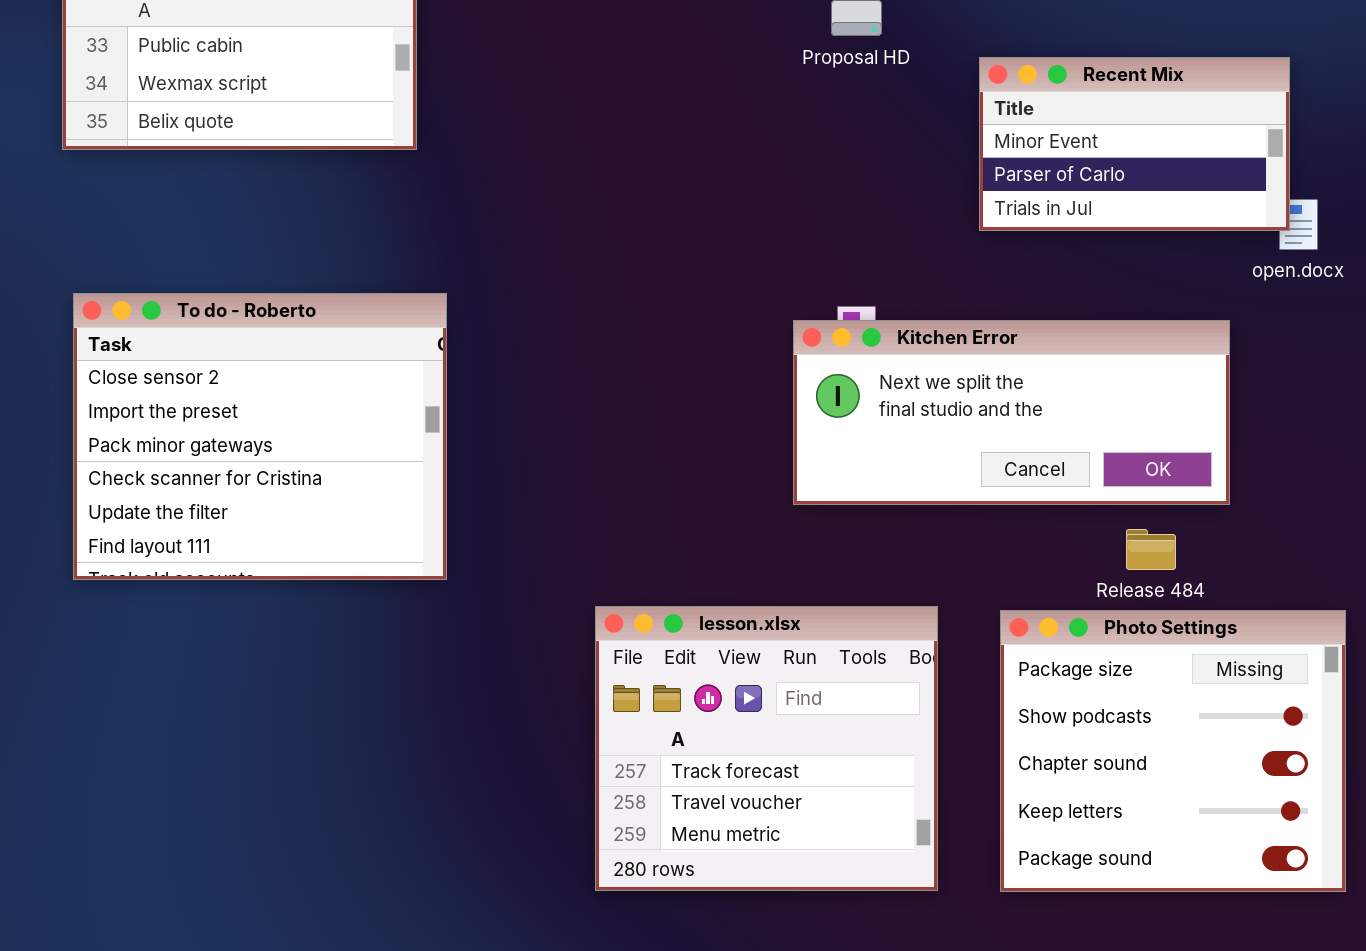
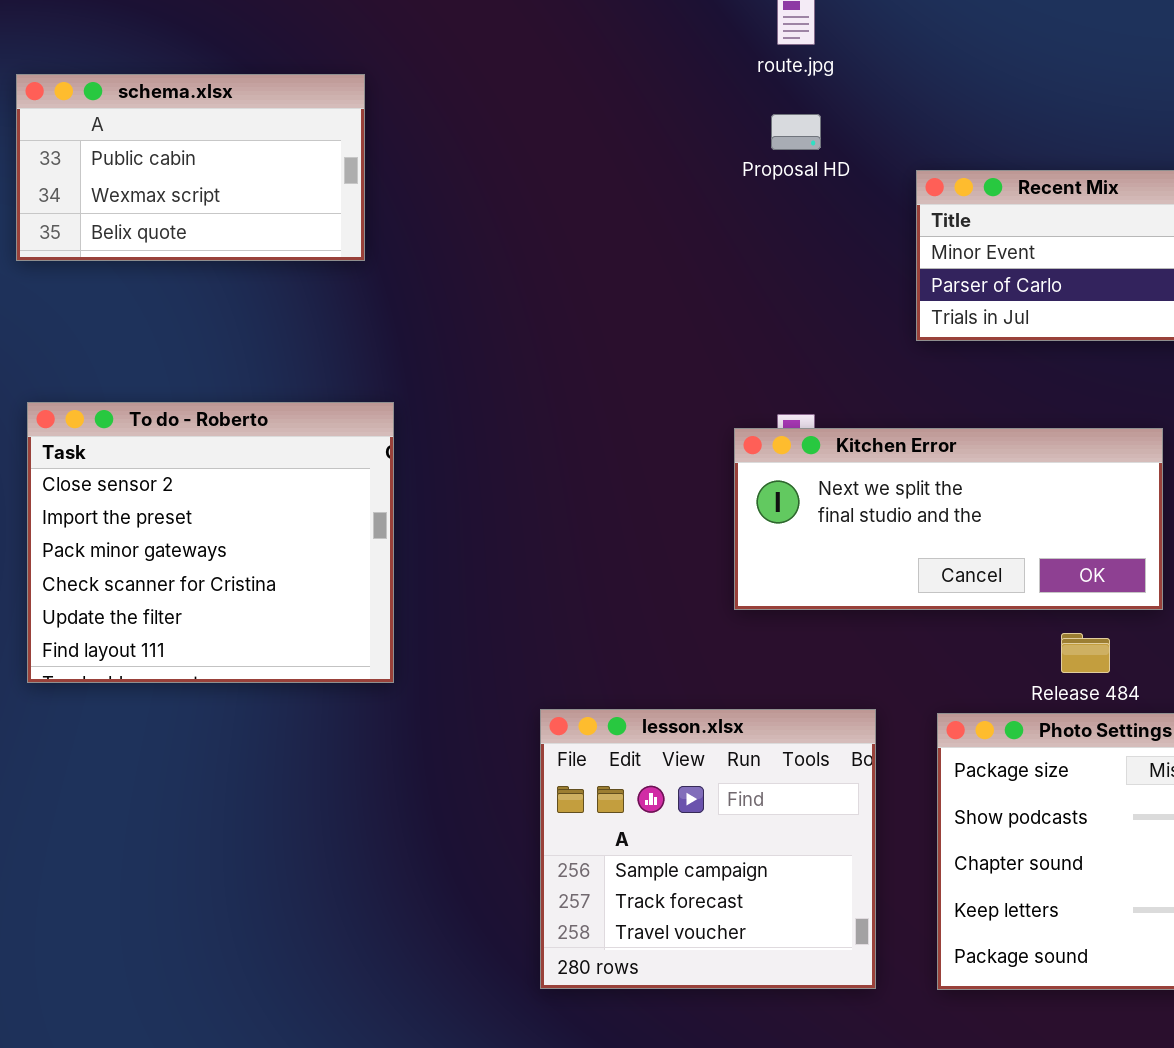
lesson.xlsx: [595,606,938,891] -> [540,709,876,989], scrolled up 1 row

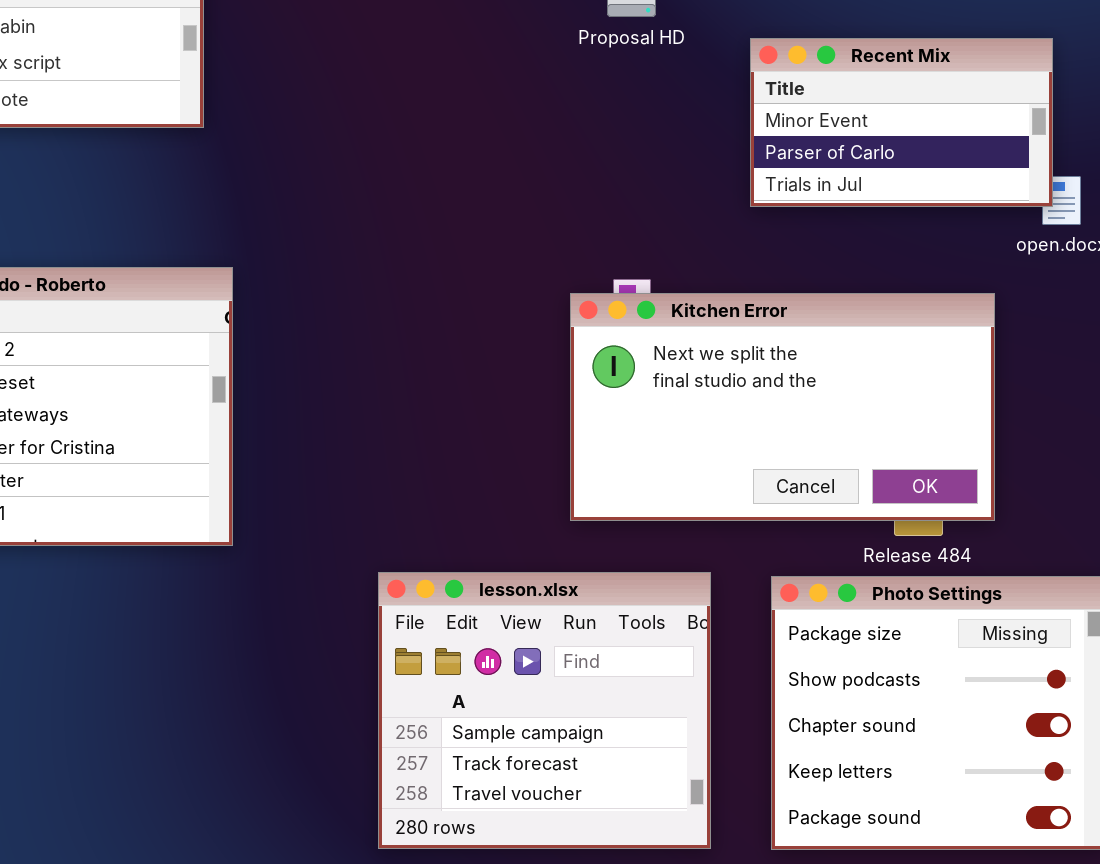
Kitchen Error: [734,428,1163,610] -> [570,293,995,521], resized

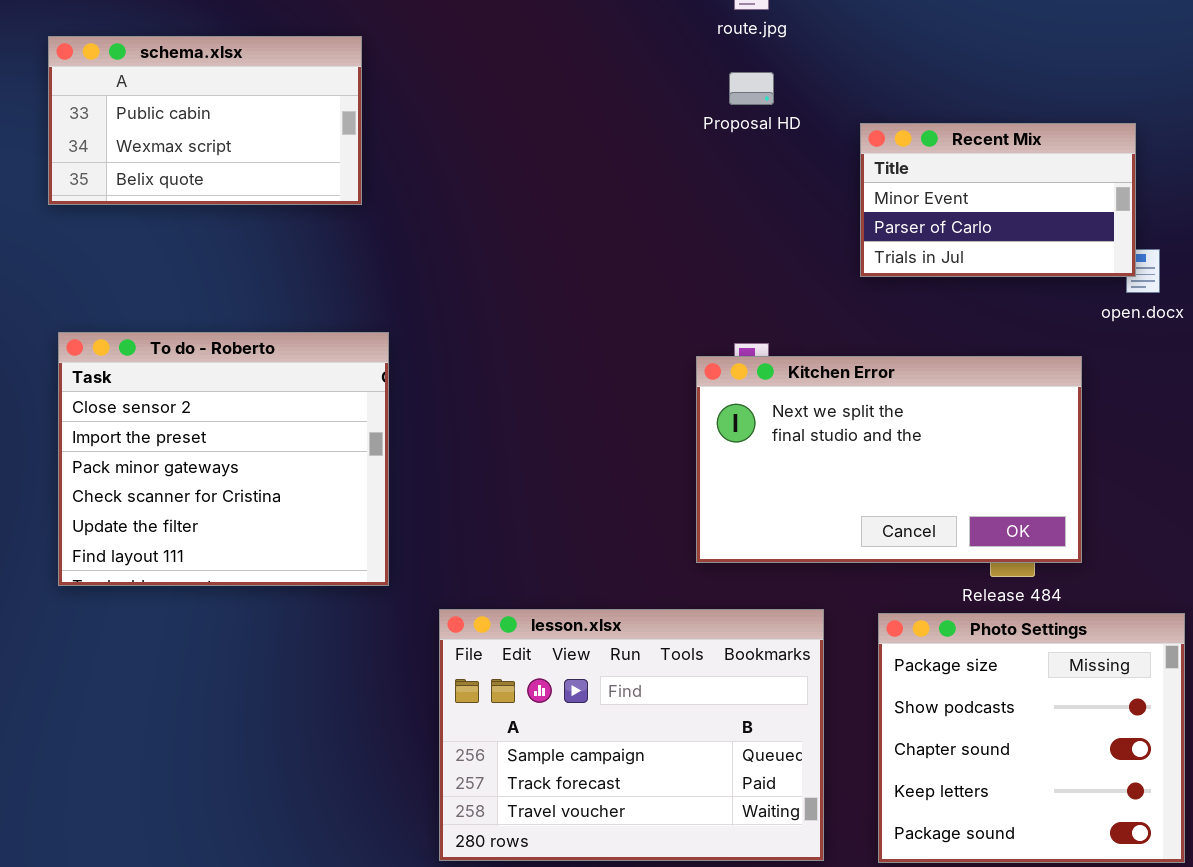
lesson.xlsx: [378,572,711,849] -> [439,609,824,861], resized

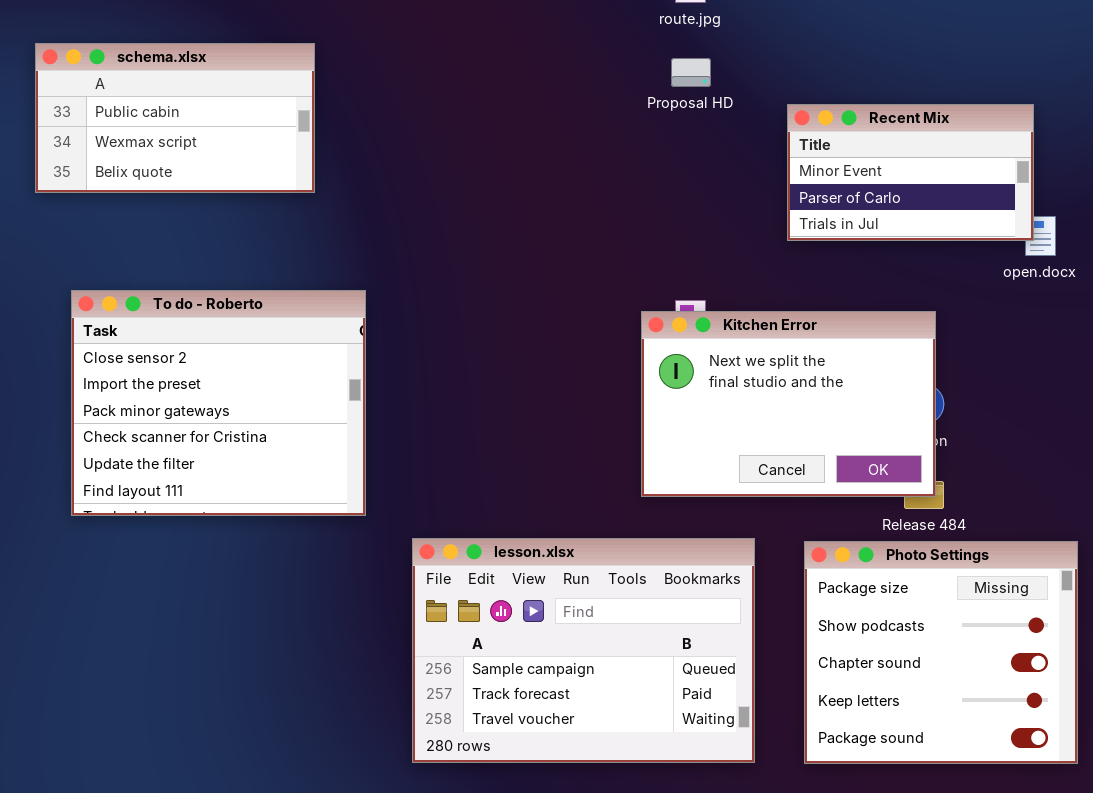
schema.xlsx: [48,36,362,205] -> [35,43,315,193], moved
Kitchen Error: [696,356,1082,563] -> [641,311,936,497], resized

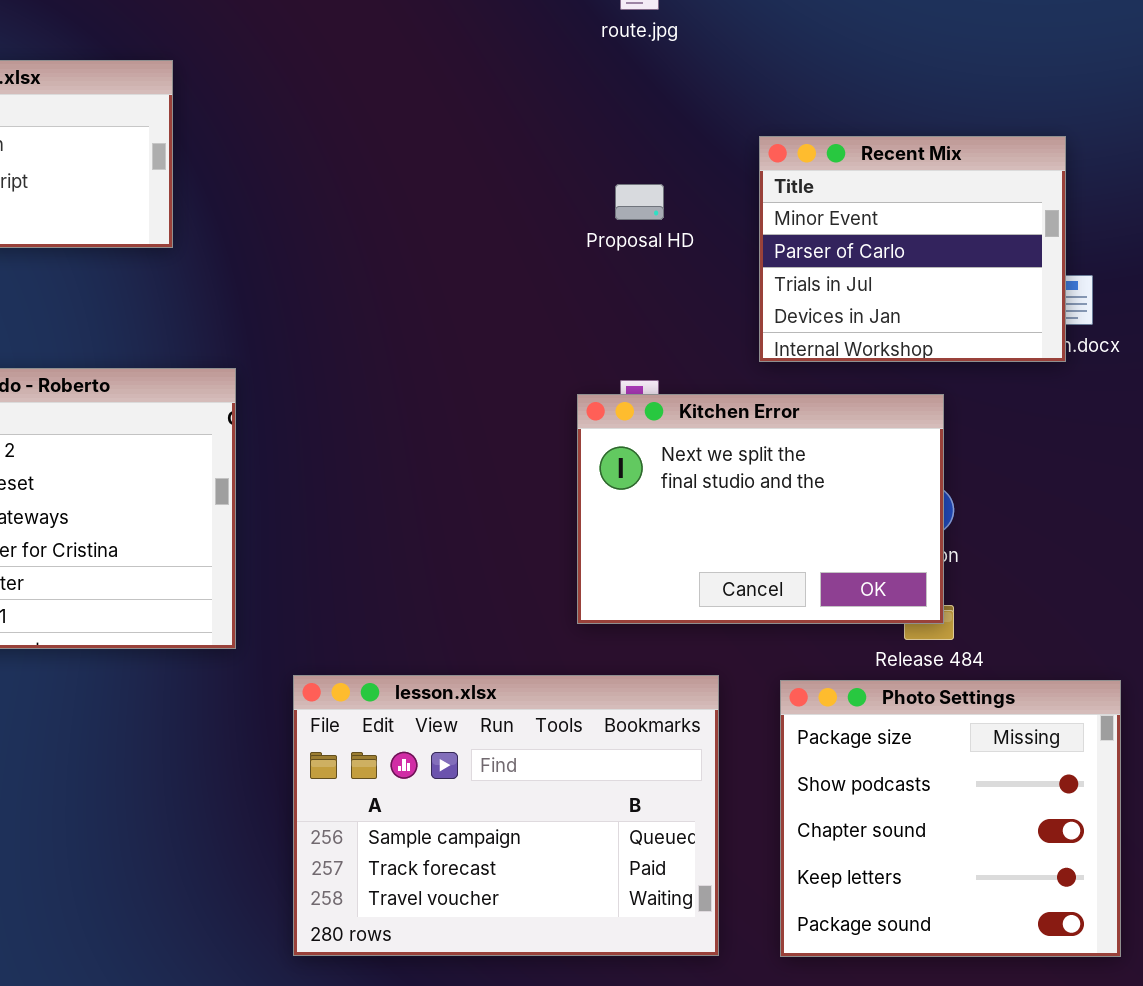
Proposal HD: [671,58,711,87] -> [615,184,664,220], moved
Recent Mix: [787,104,1034,241] -> [759,136,1066,362], resized

